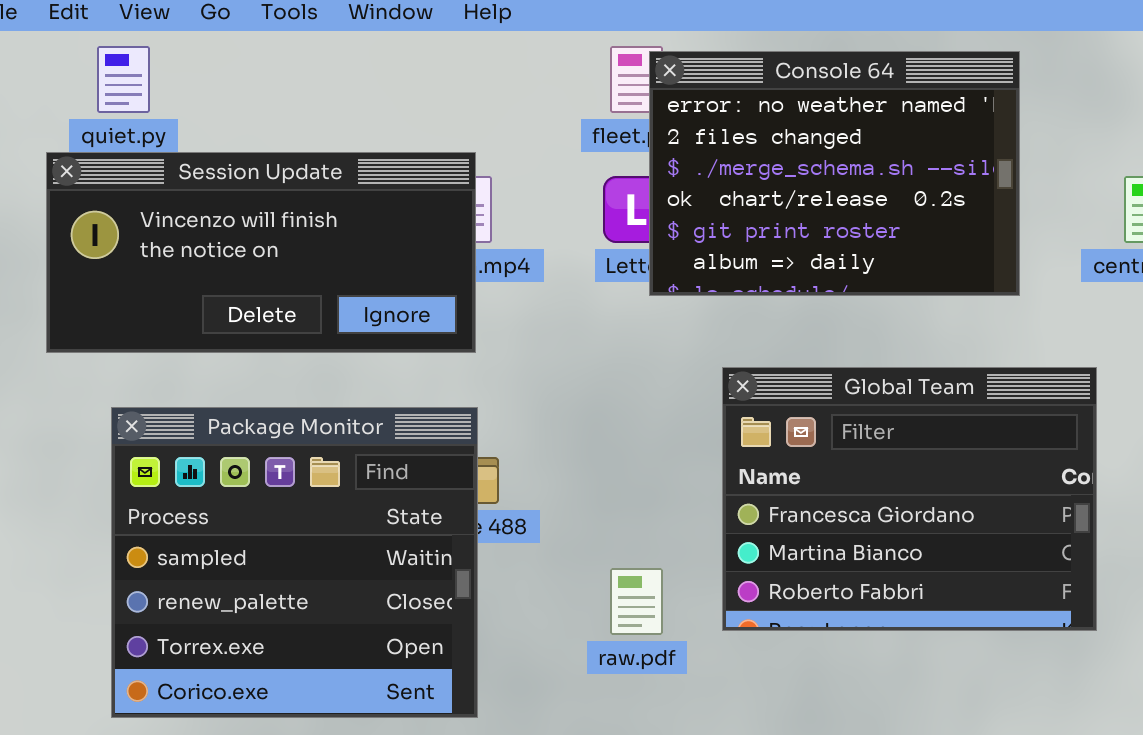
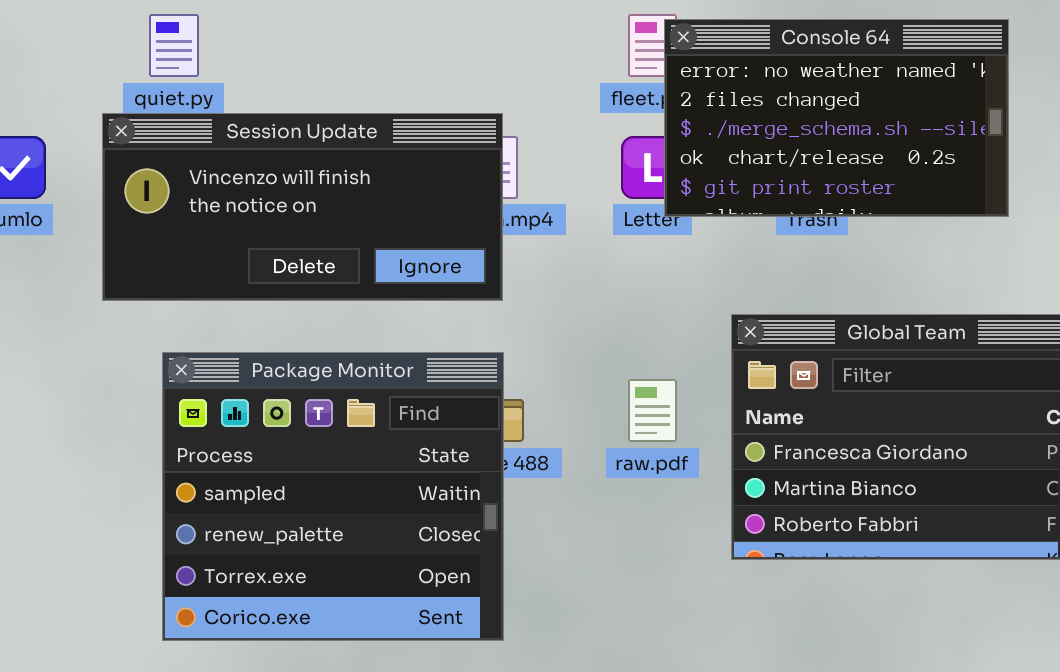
Console 64: [649,51,1020,296] -> [664,19,1009,217], resized
raw.pdf: [610,568,663,635] -> [628,379,677,442], moved

